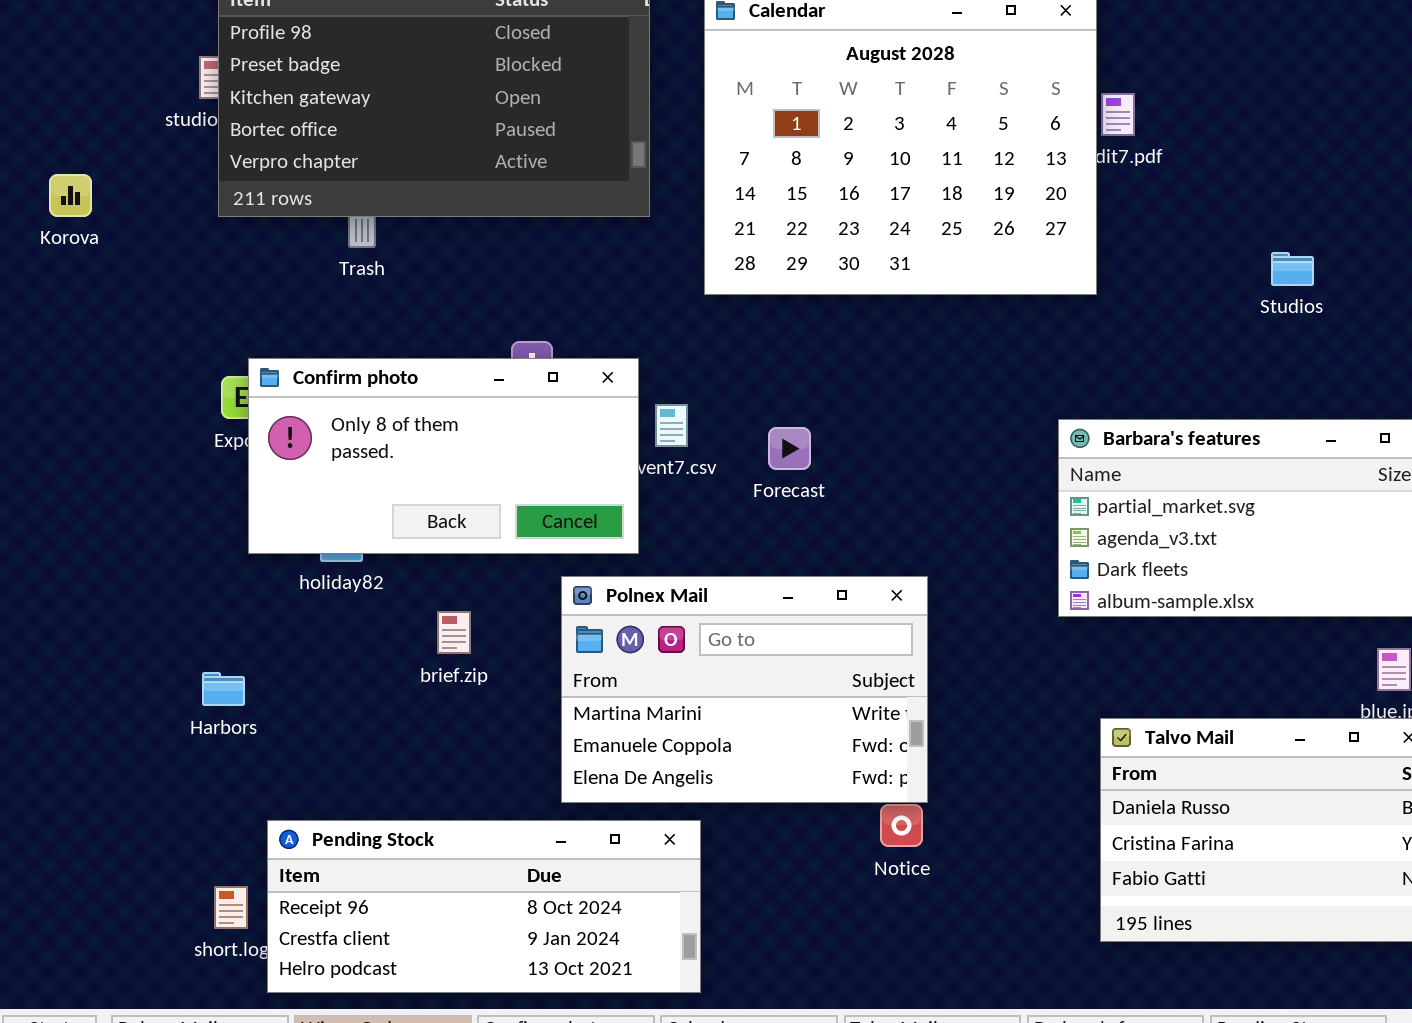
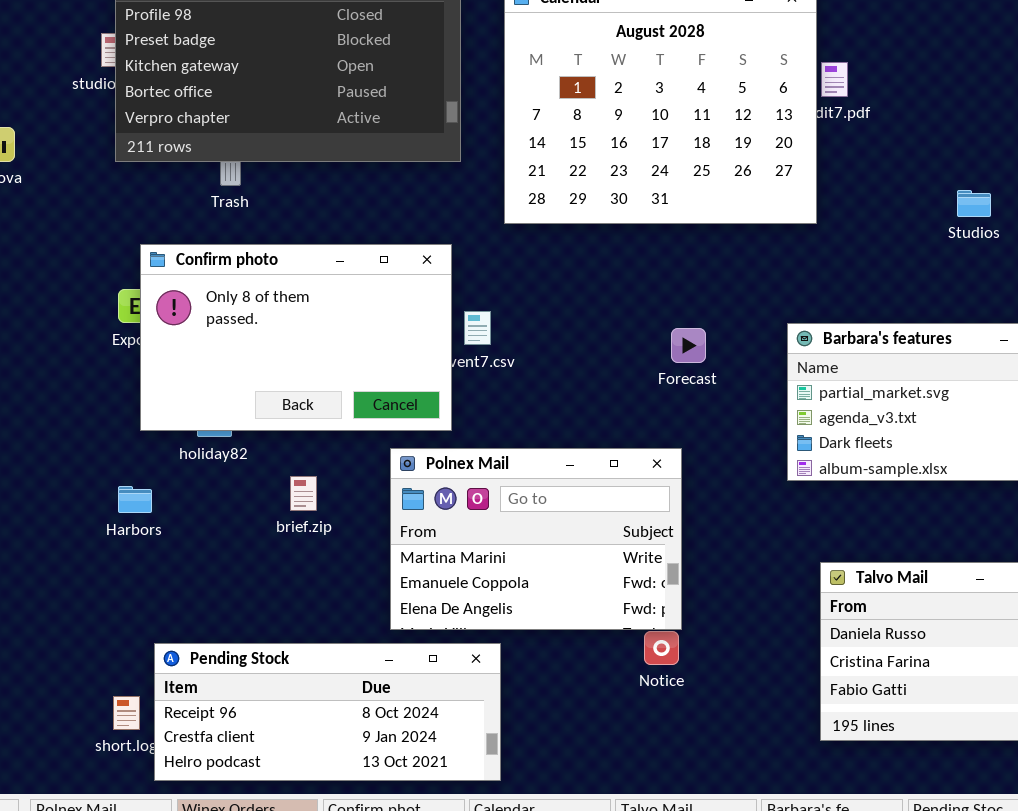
Confirm photo: [248,358,639,554] -> [140,244,452,431], resized
Forecast: [768,427,811,470] -> [671,328,706,363], moved
Harbors: [202,672,245,706] -> [118,486,152,513], moved

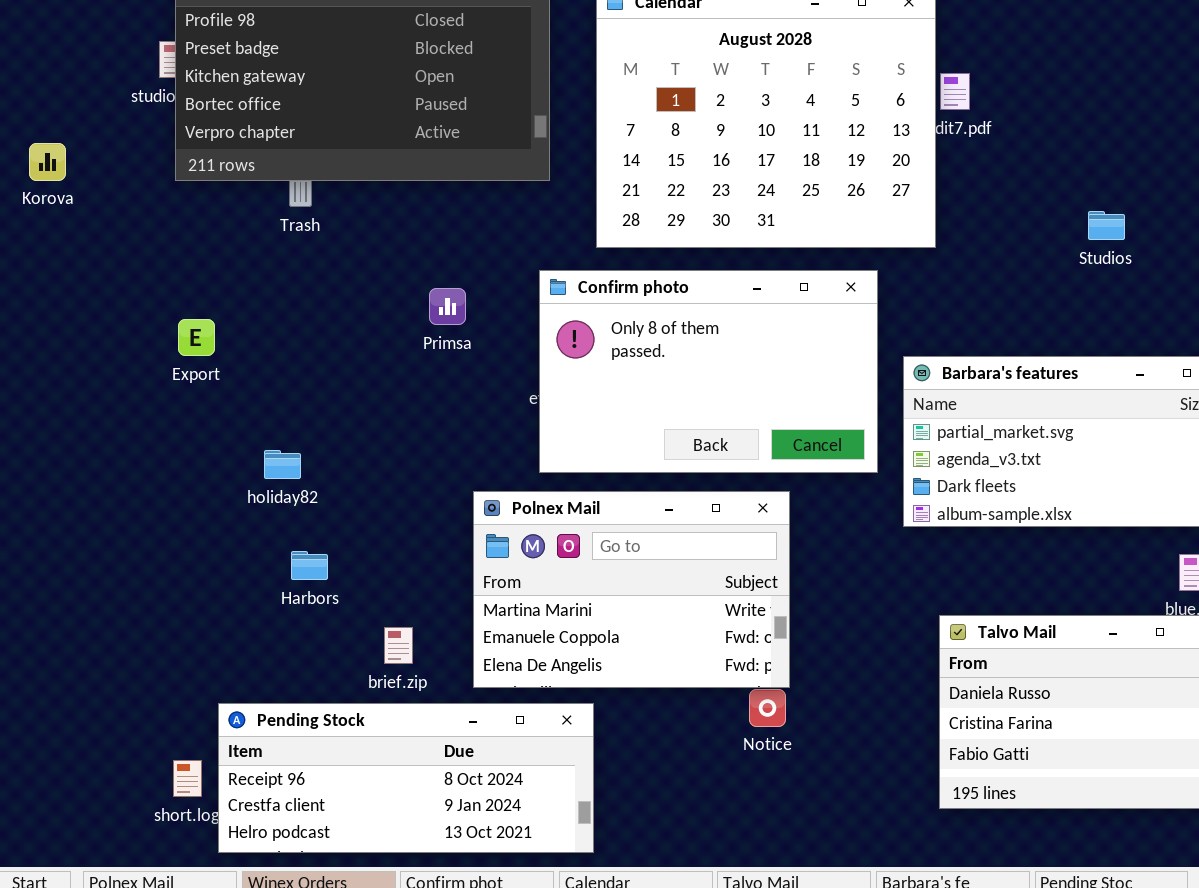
Confirm photo: [140,244,452,431] -> [539,270,878,473], moved
brief.zip: [290,476,317,511] -> [384,627,413,664], moved
Harbors: [118,486,152,513] -> [291,551,328,580], moved

